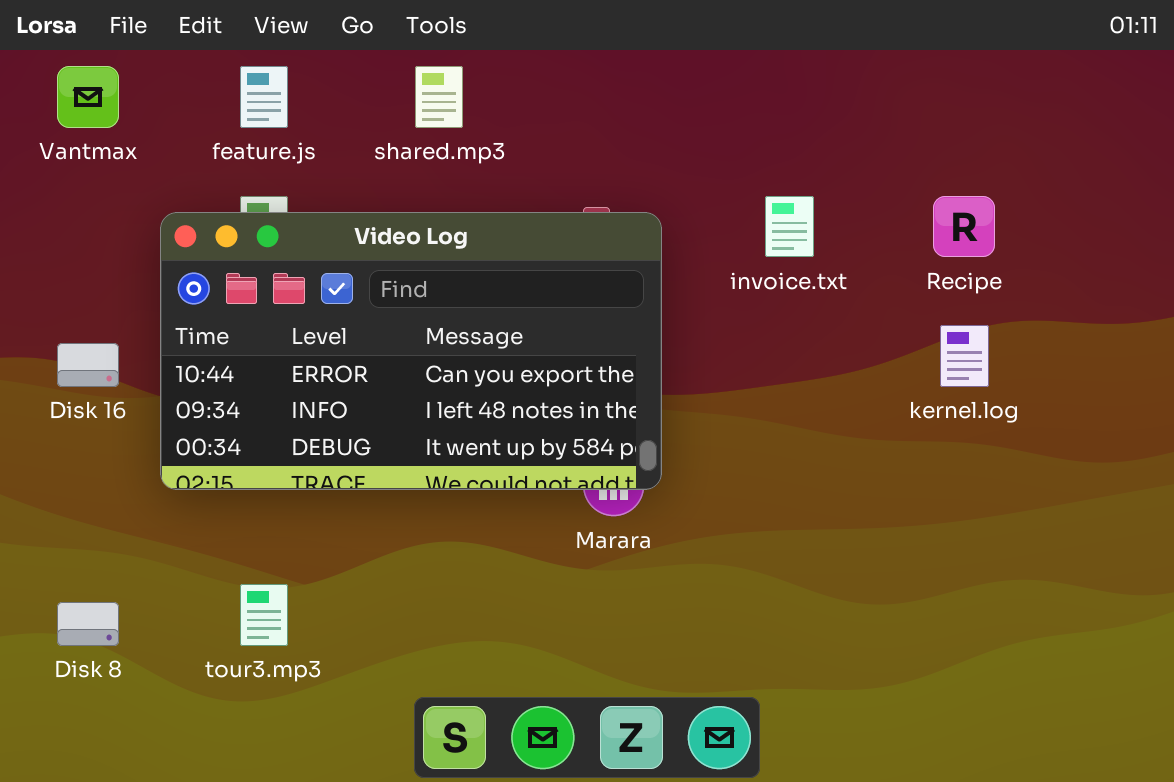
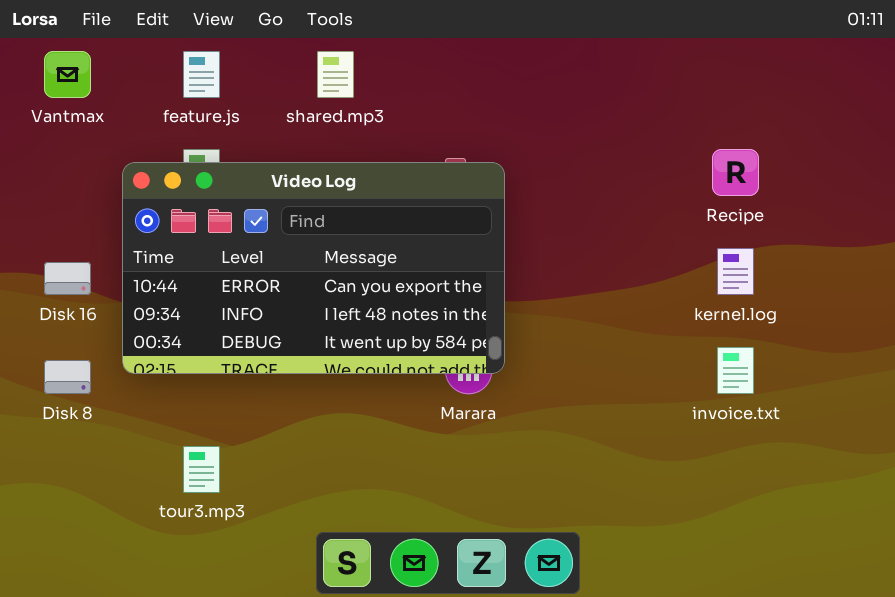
invoice.txt: [765,196,814,257] -> [717,347,754,394], moved
Disk 8: [57,602,119,646] -> [44,360,91,394], moved

